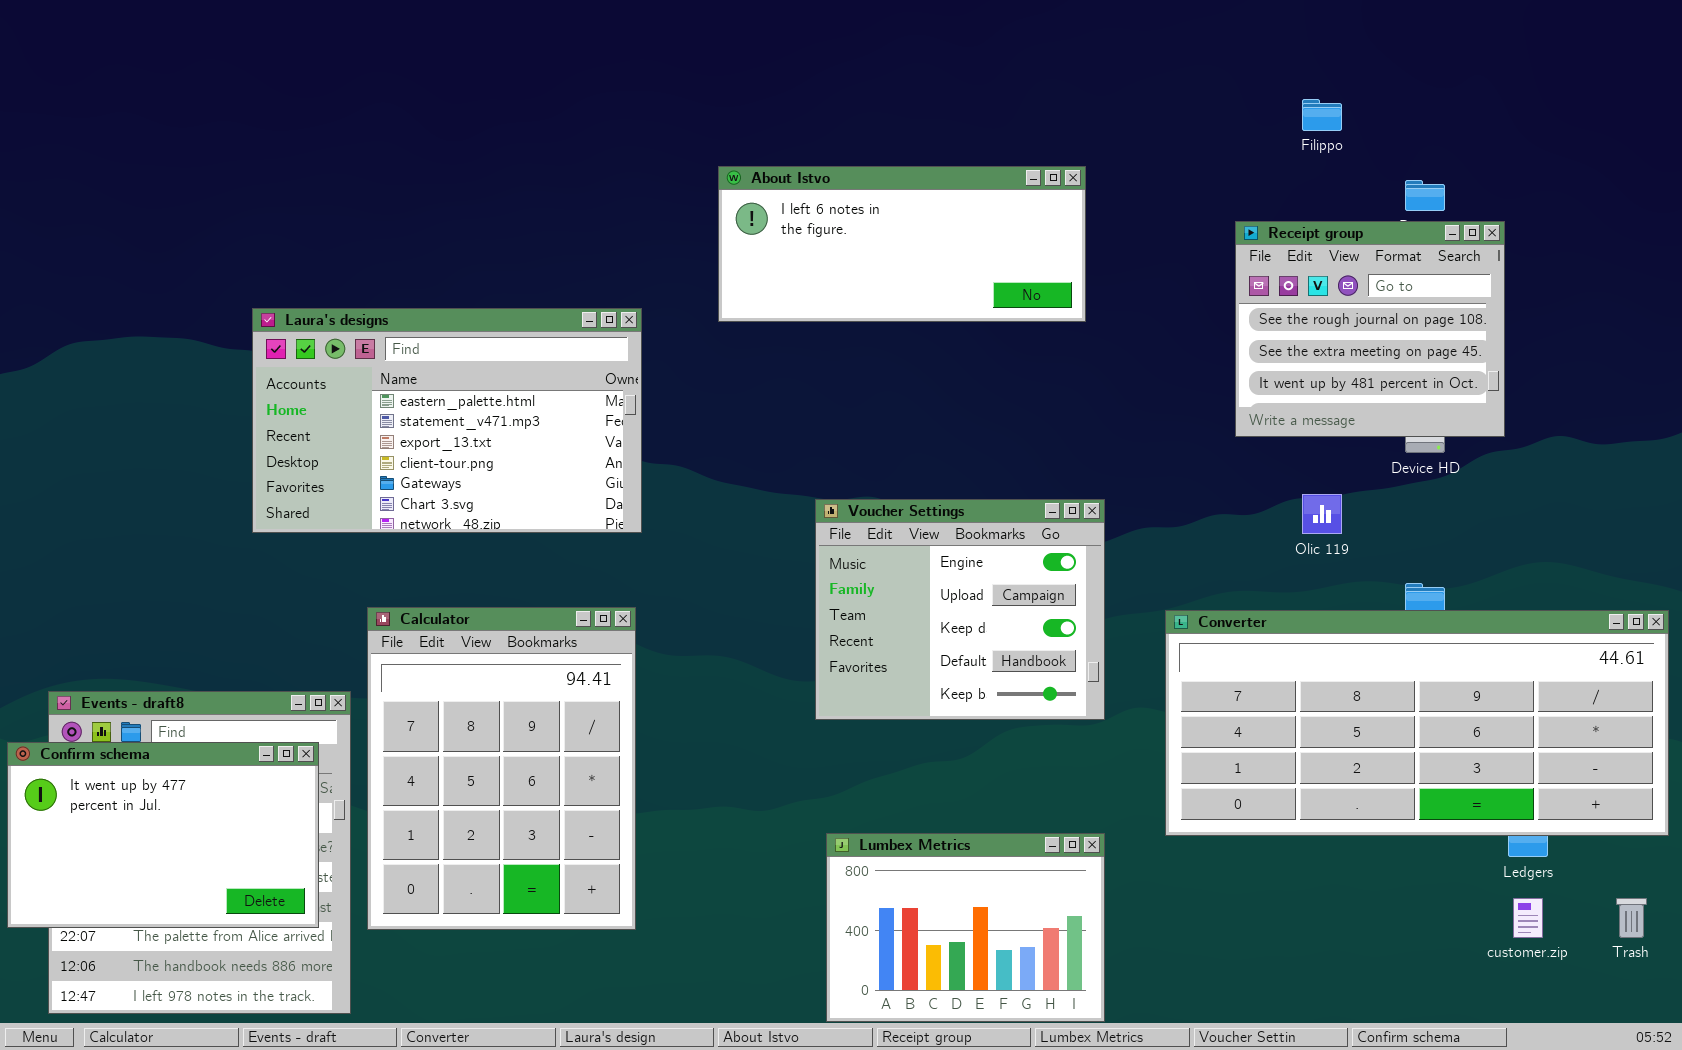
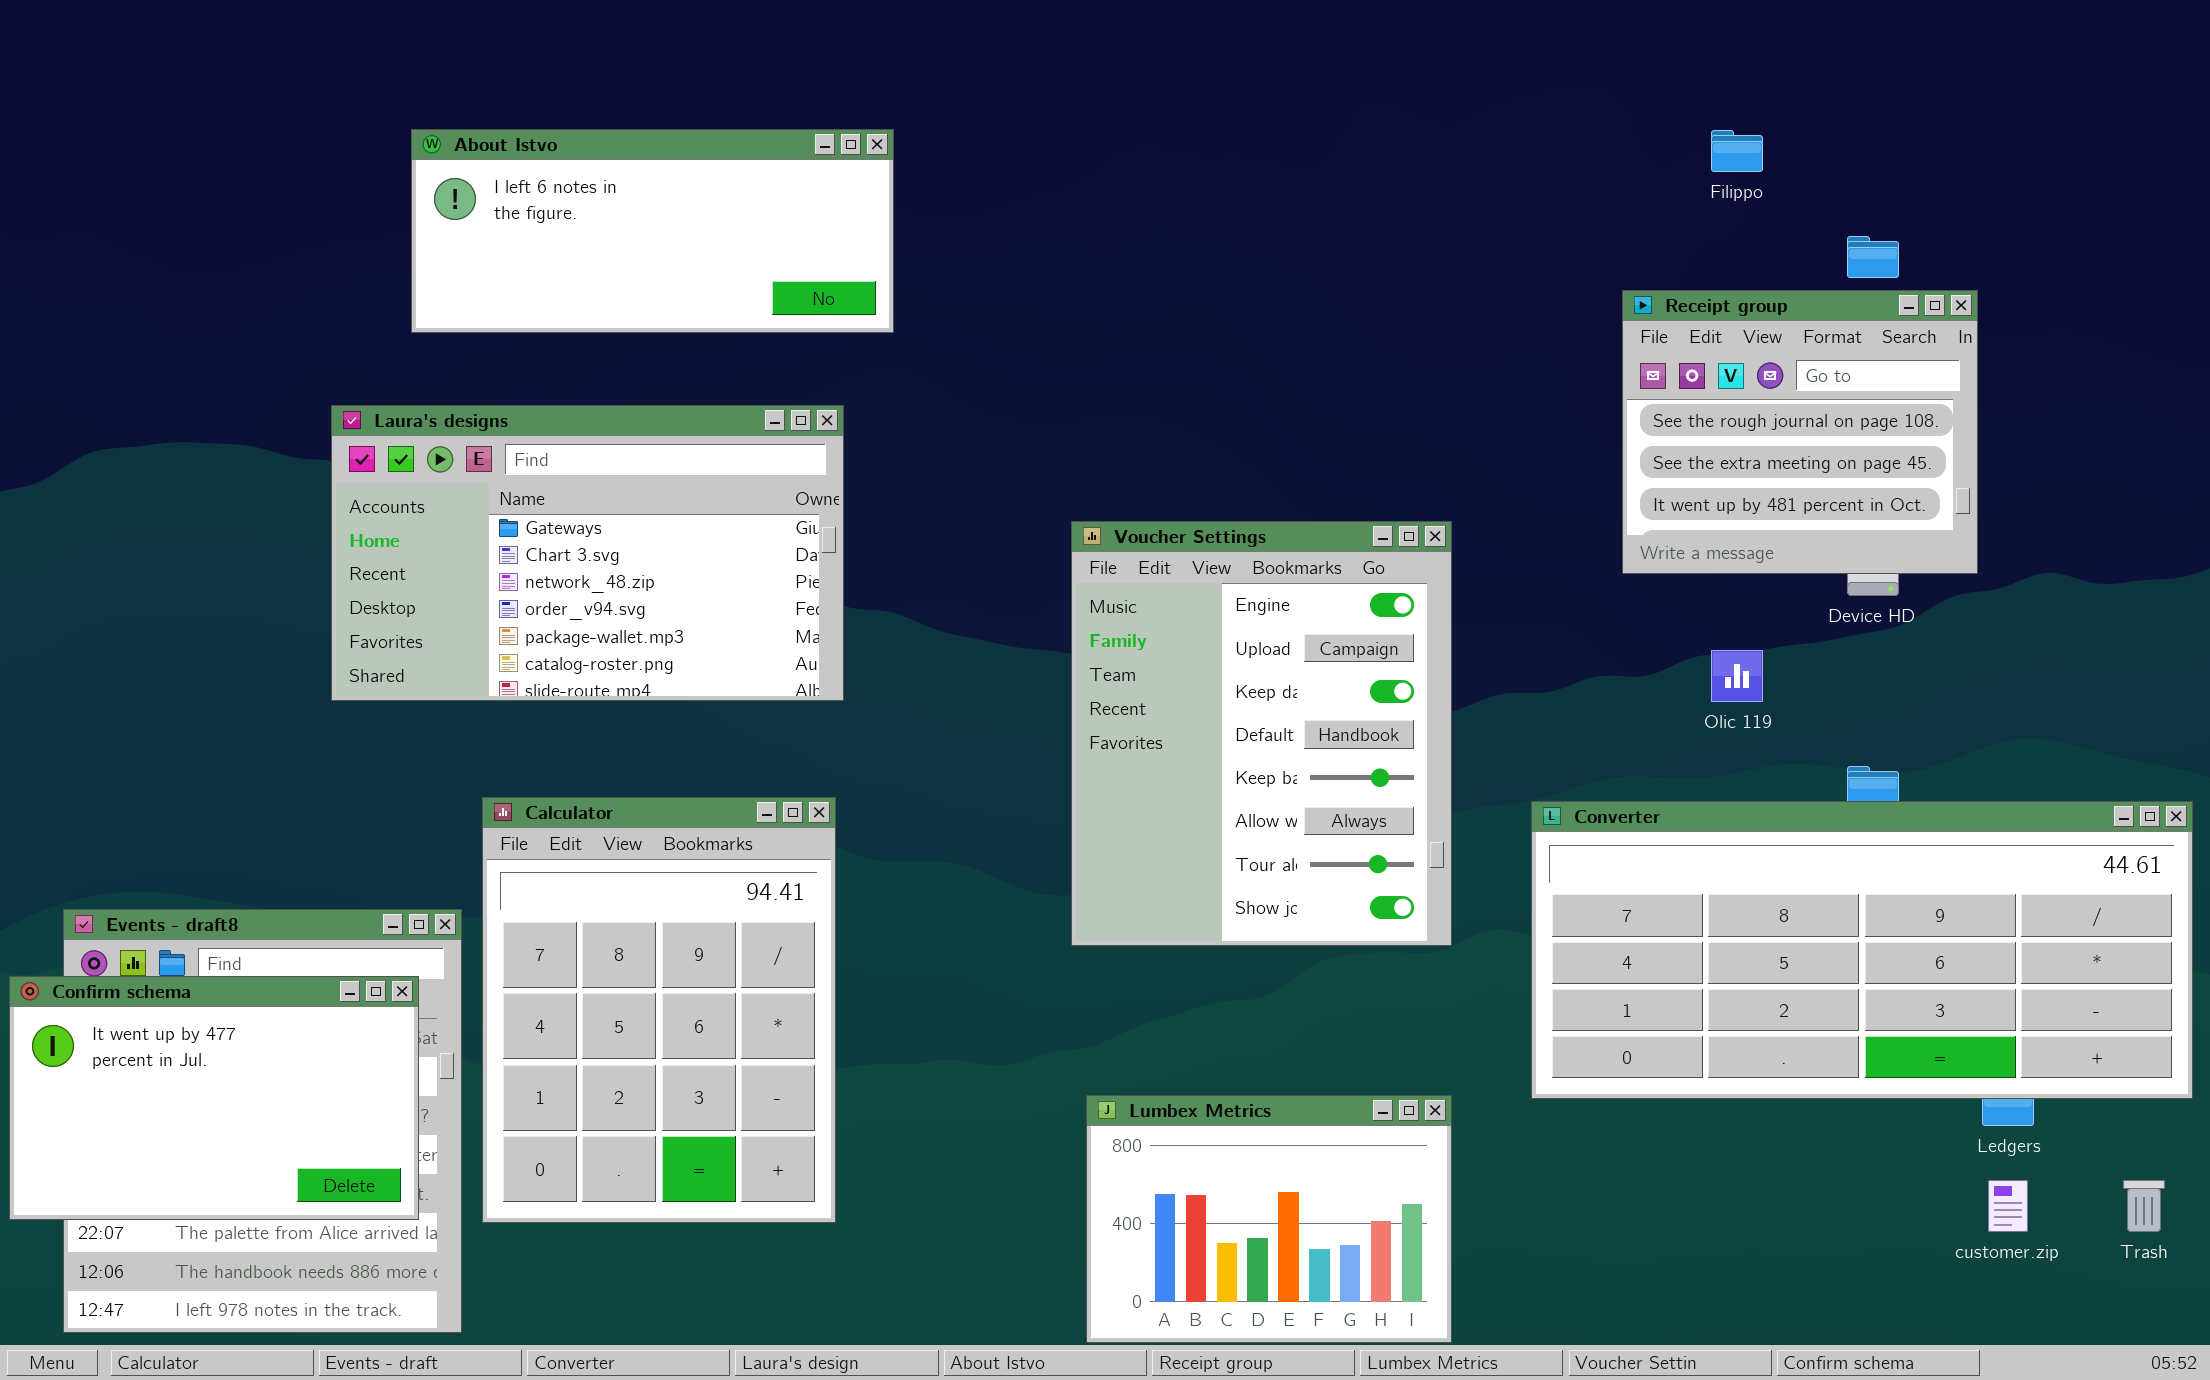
About Istvo: [718,166,1086,322] -> [411,129,894,333], moved
Laura's designs: [252,308,642,533] -> [331,405,844,701], scrolled down 4 rows
Voucher Settings: [815,499,1105,720] -> [1071,521,1452,946], resized

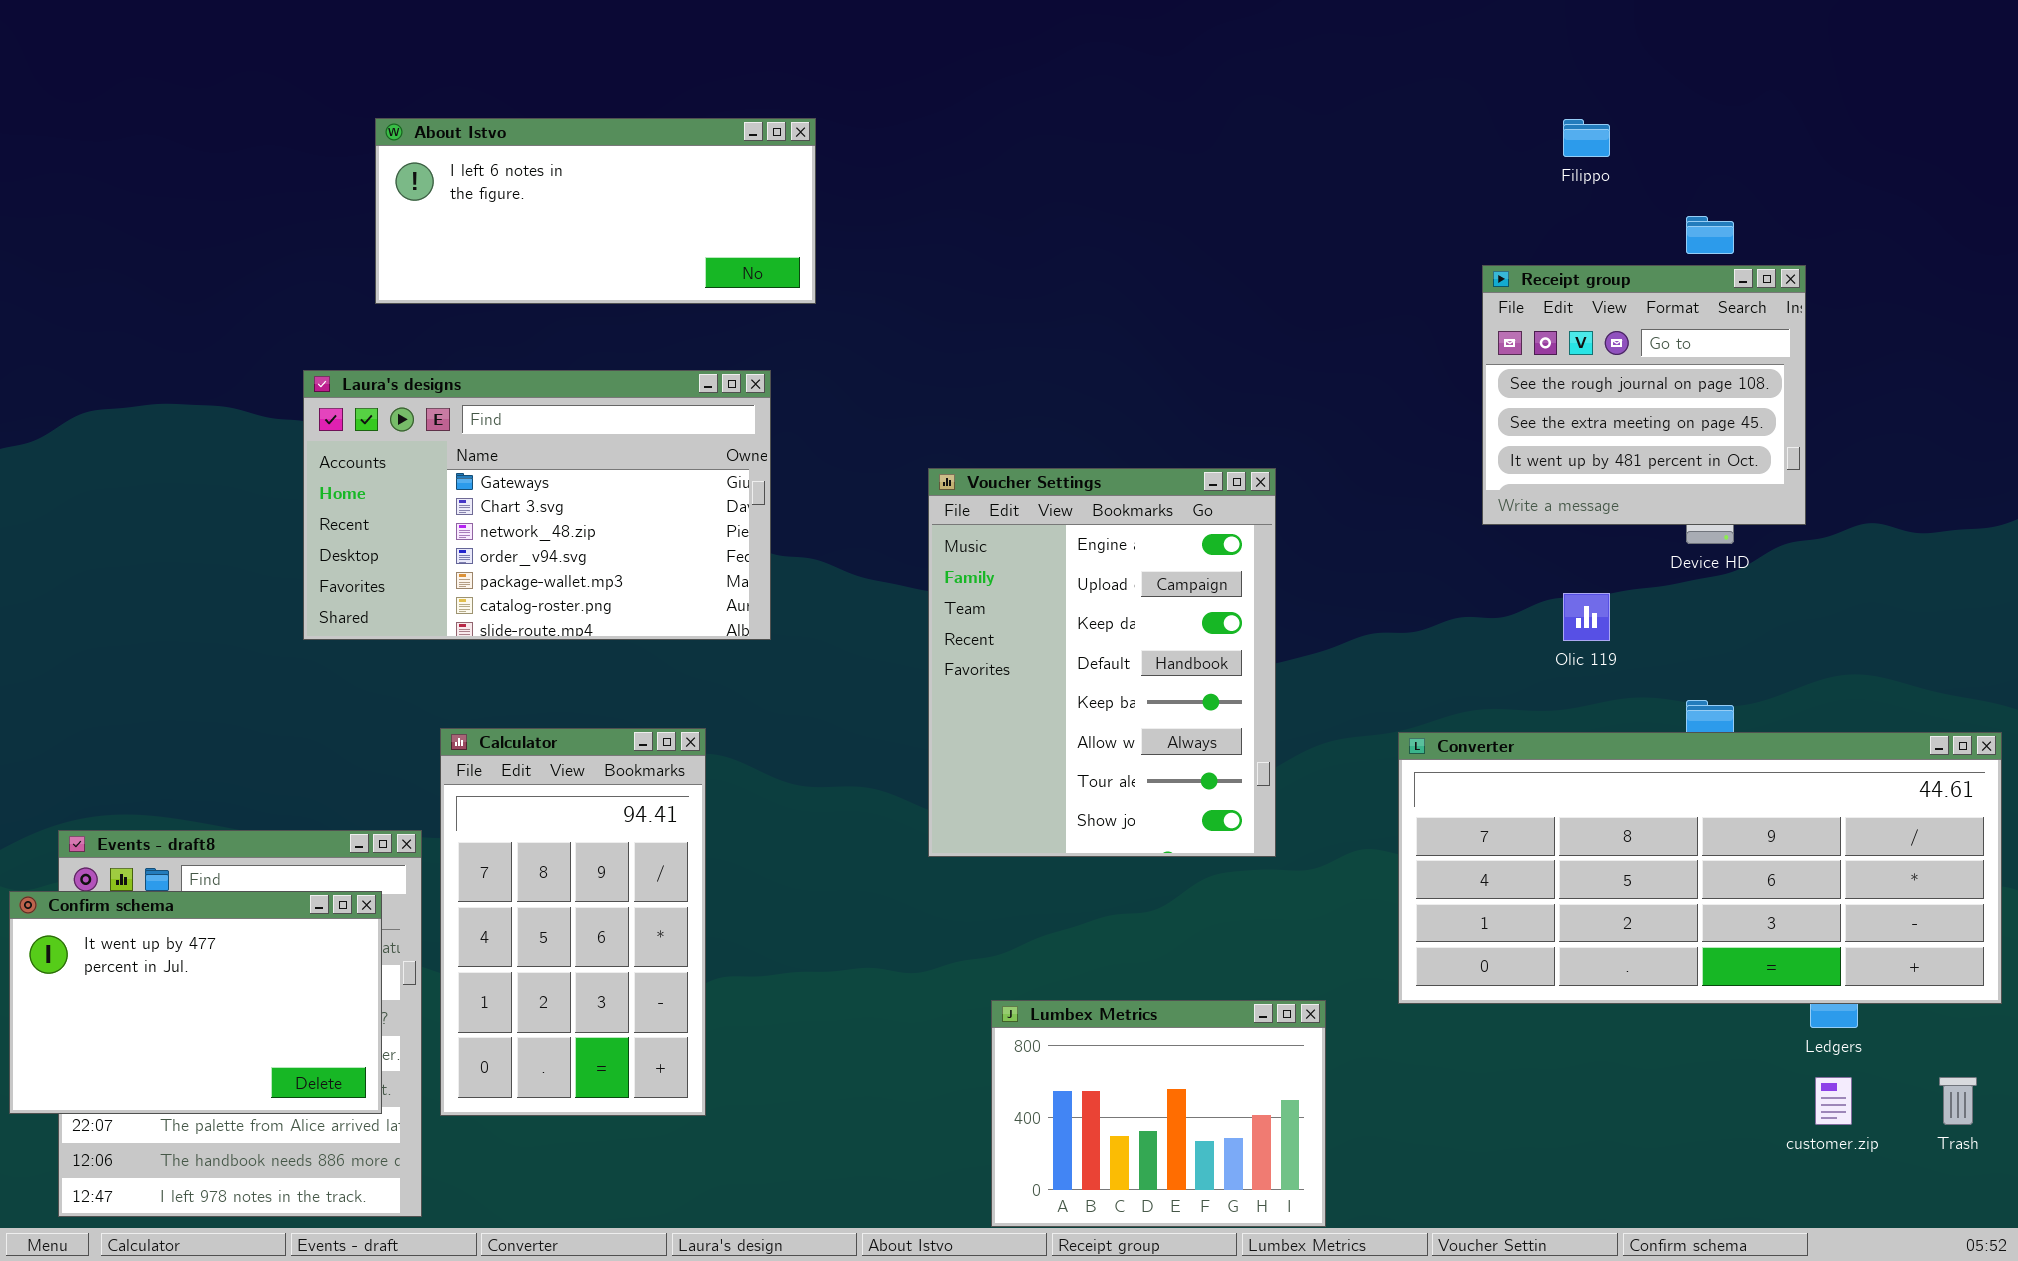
Voucher Settings: [1071,521,1452,946] -> [928,468,1276,857], moved
Calculator: [482,797,836,1223] -> [440,728,706,1116], resized

